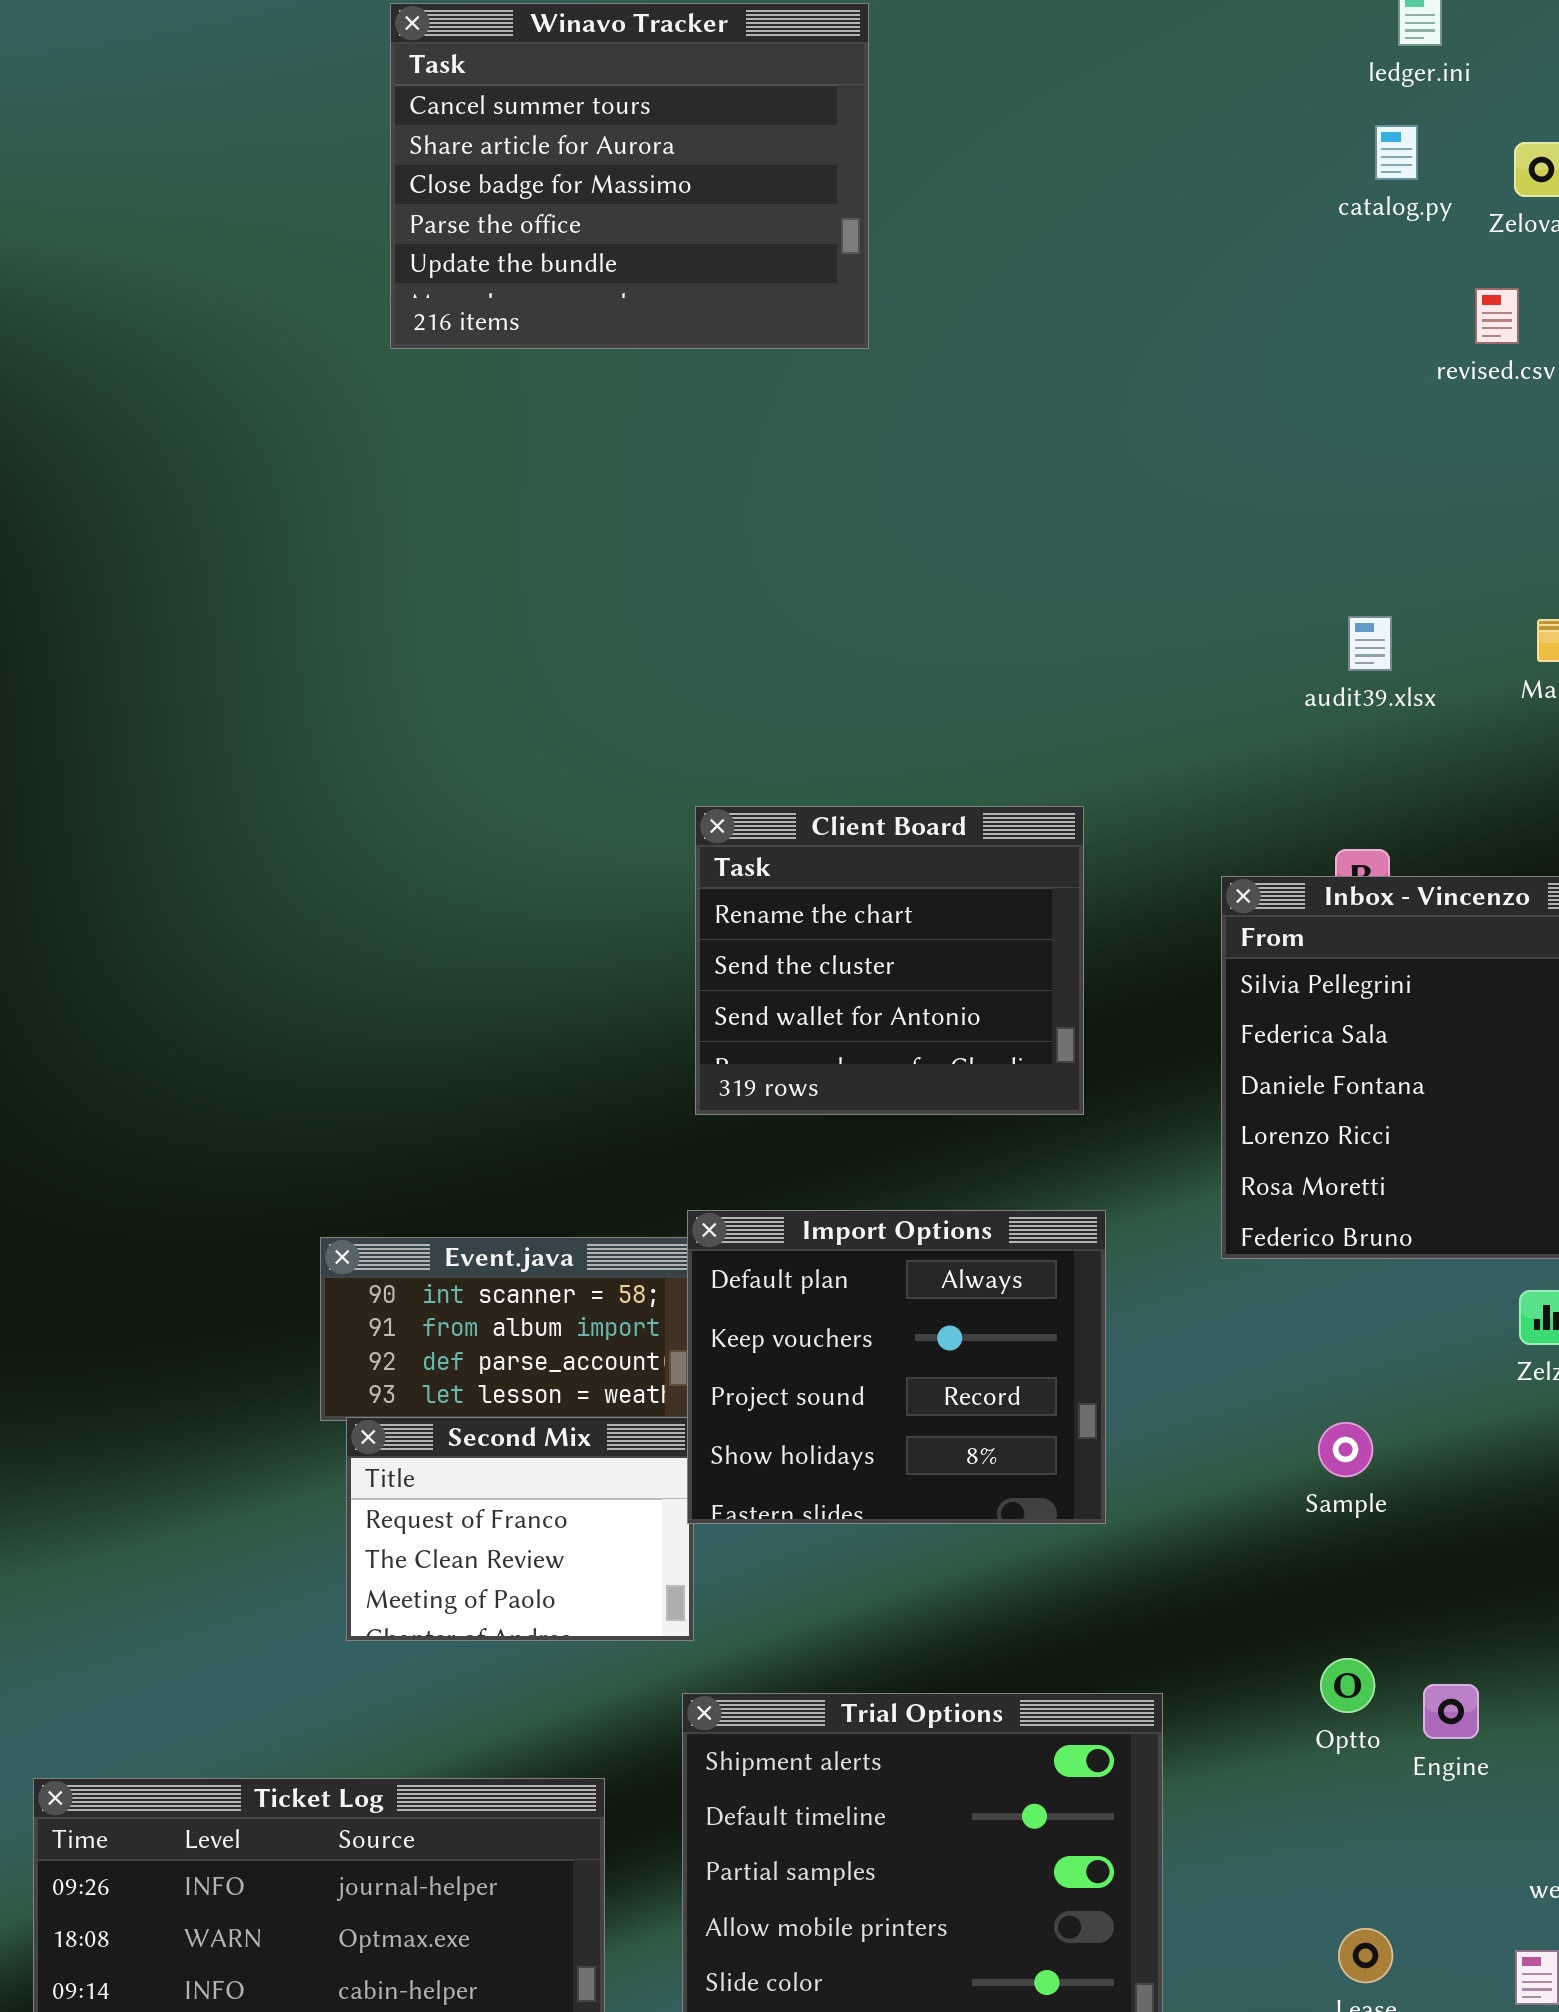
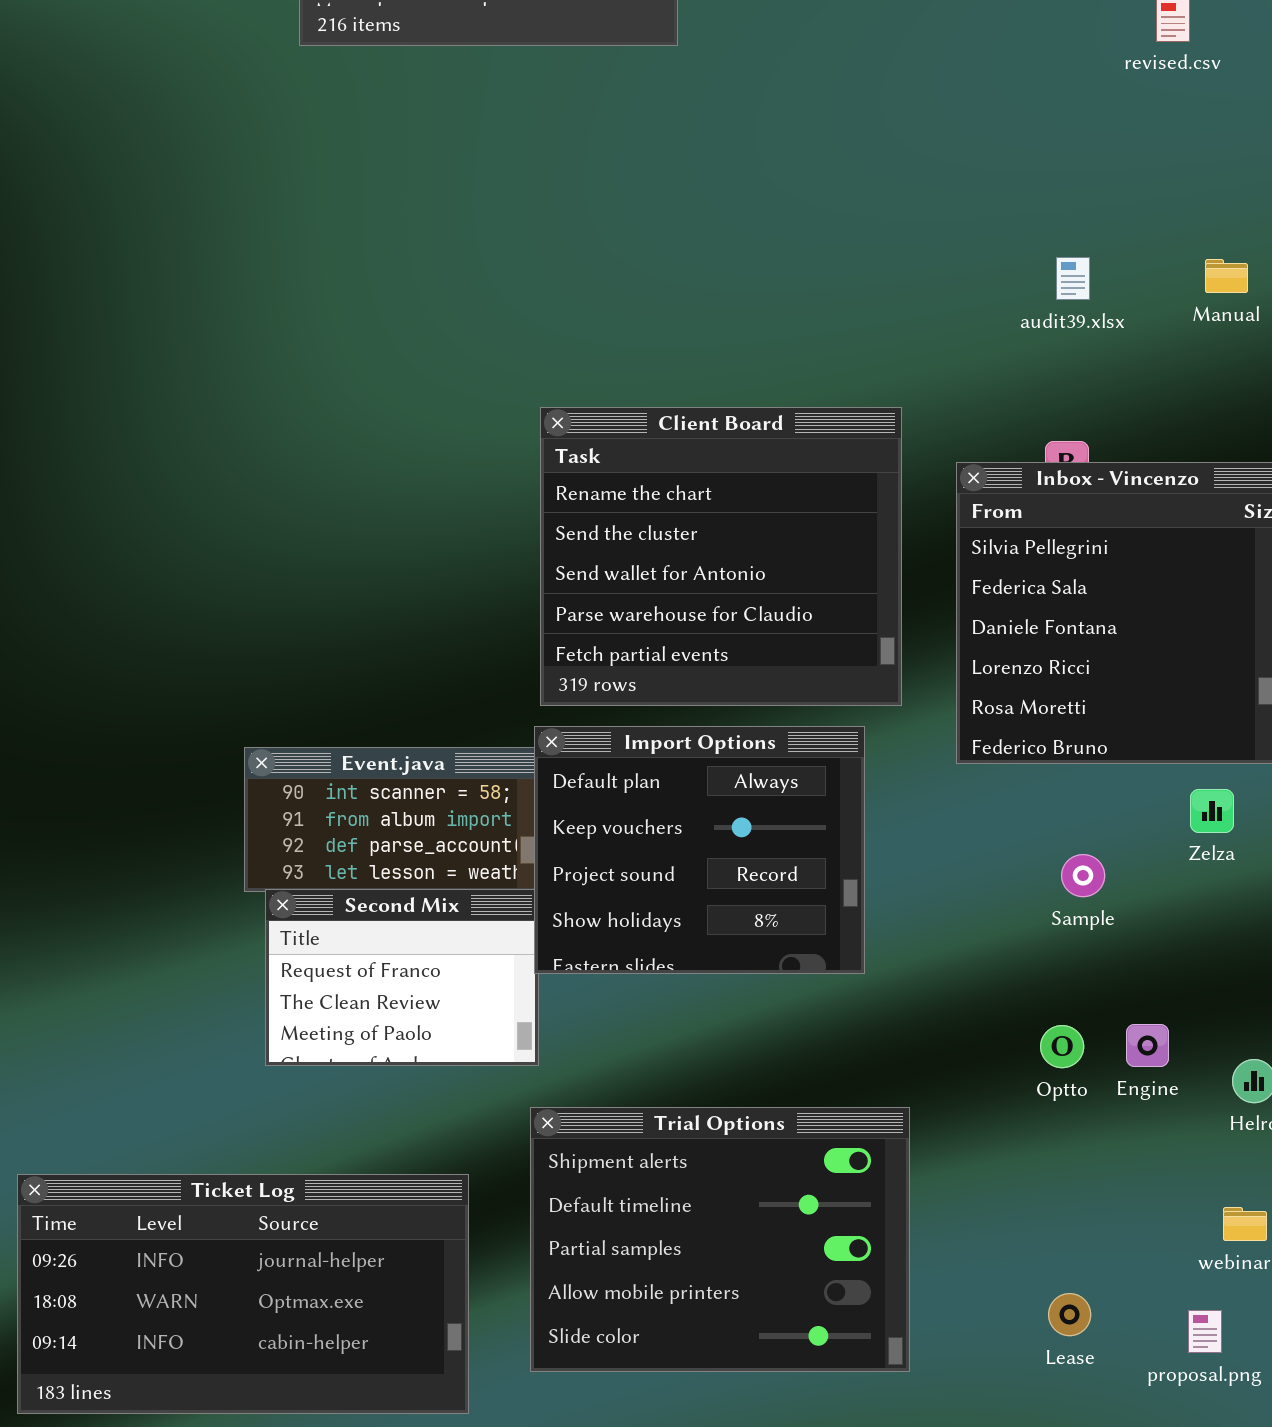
Client Board: [695,806,1084,1115] -> [540,407,902,706], resized
Sample: [1318,1422,1373,1477] -> [1061,854,1105,897], moved
Optto: [1320,1658,1375,1713] -> [1040,1025,1084,1068], moved
Engine: [1423,1684,1479,1739] -> [1126,1024,1169,1067], moved

